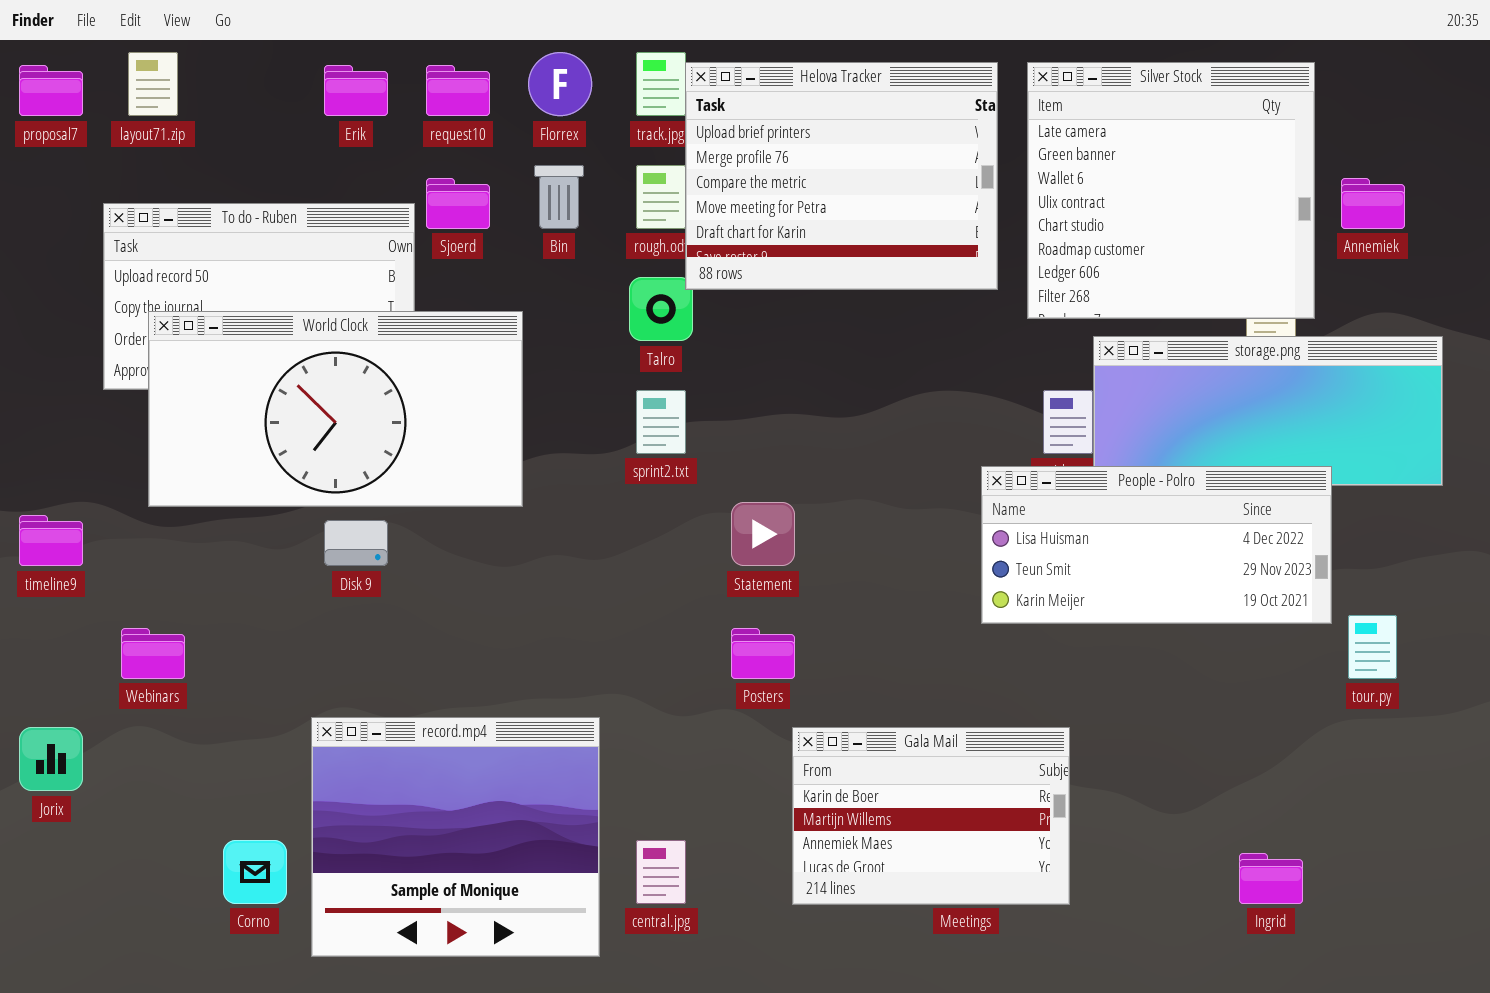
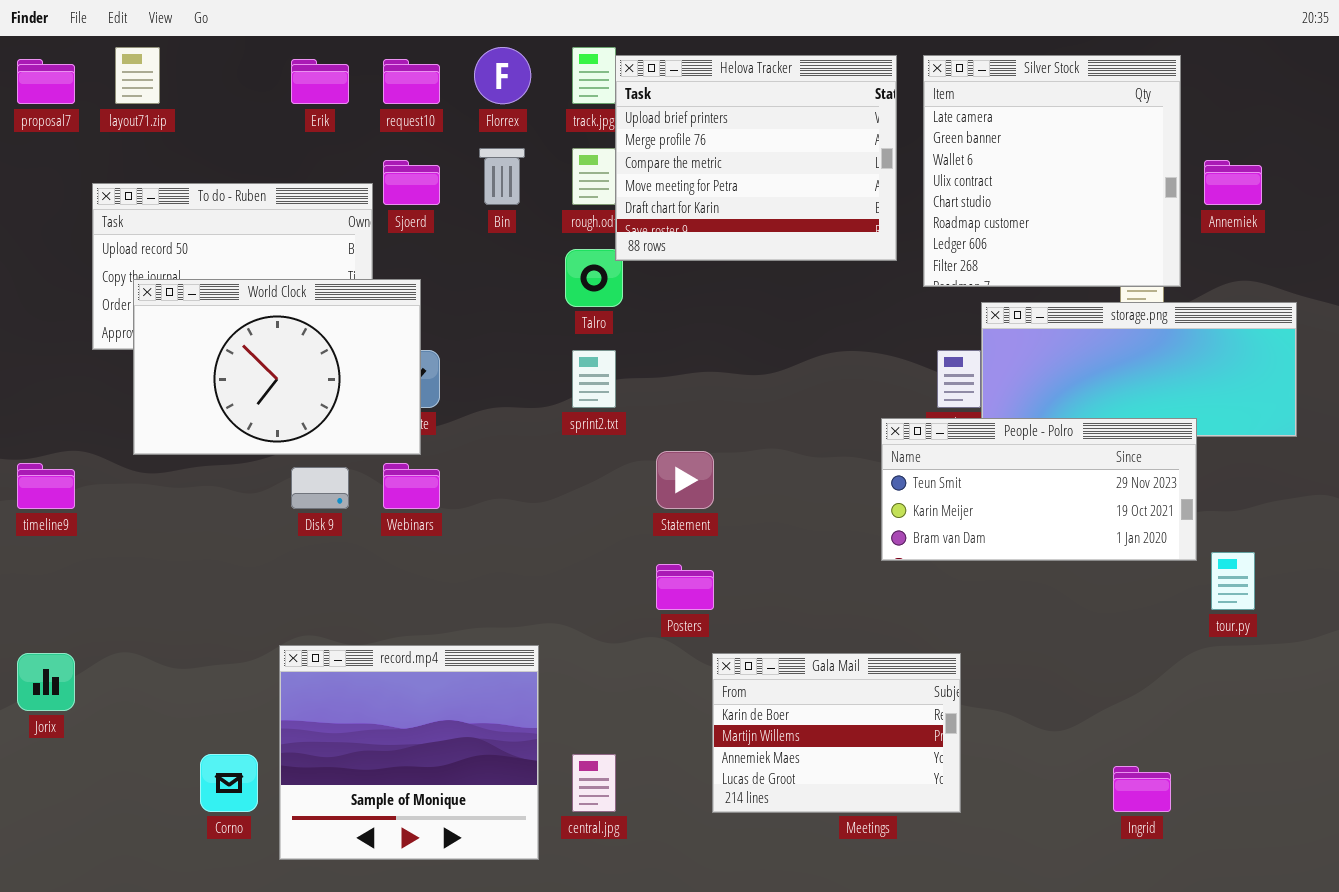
World Clock: [148,311,523,507] -> [133,279,421,455], resized
People - Polro: [981,466,1332,624] -> [881,418,1197,561], scrolled down 1 row
Webinars: [121,628,185,679] -> [383,463,440,509], moved

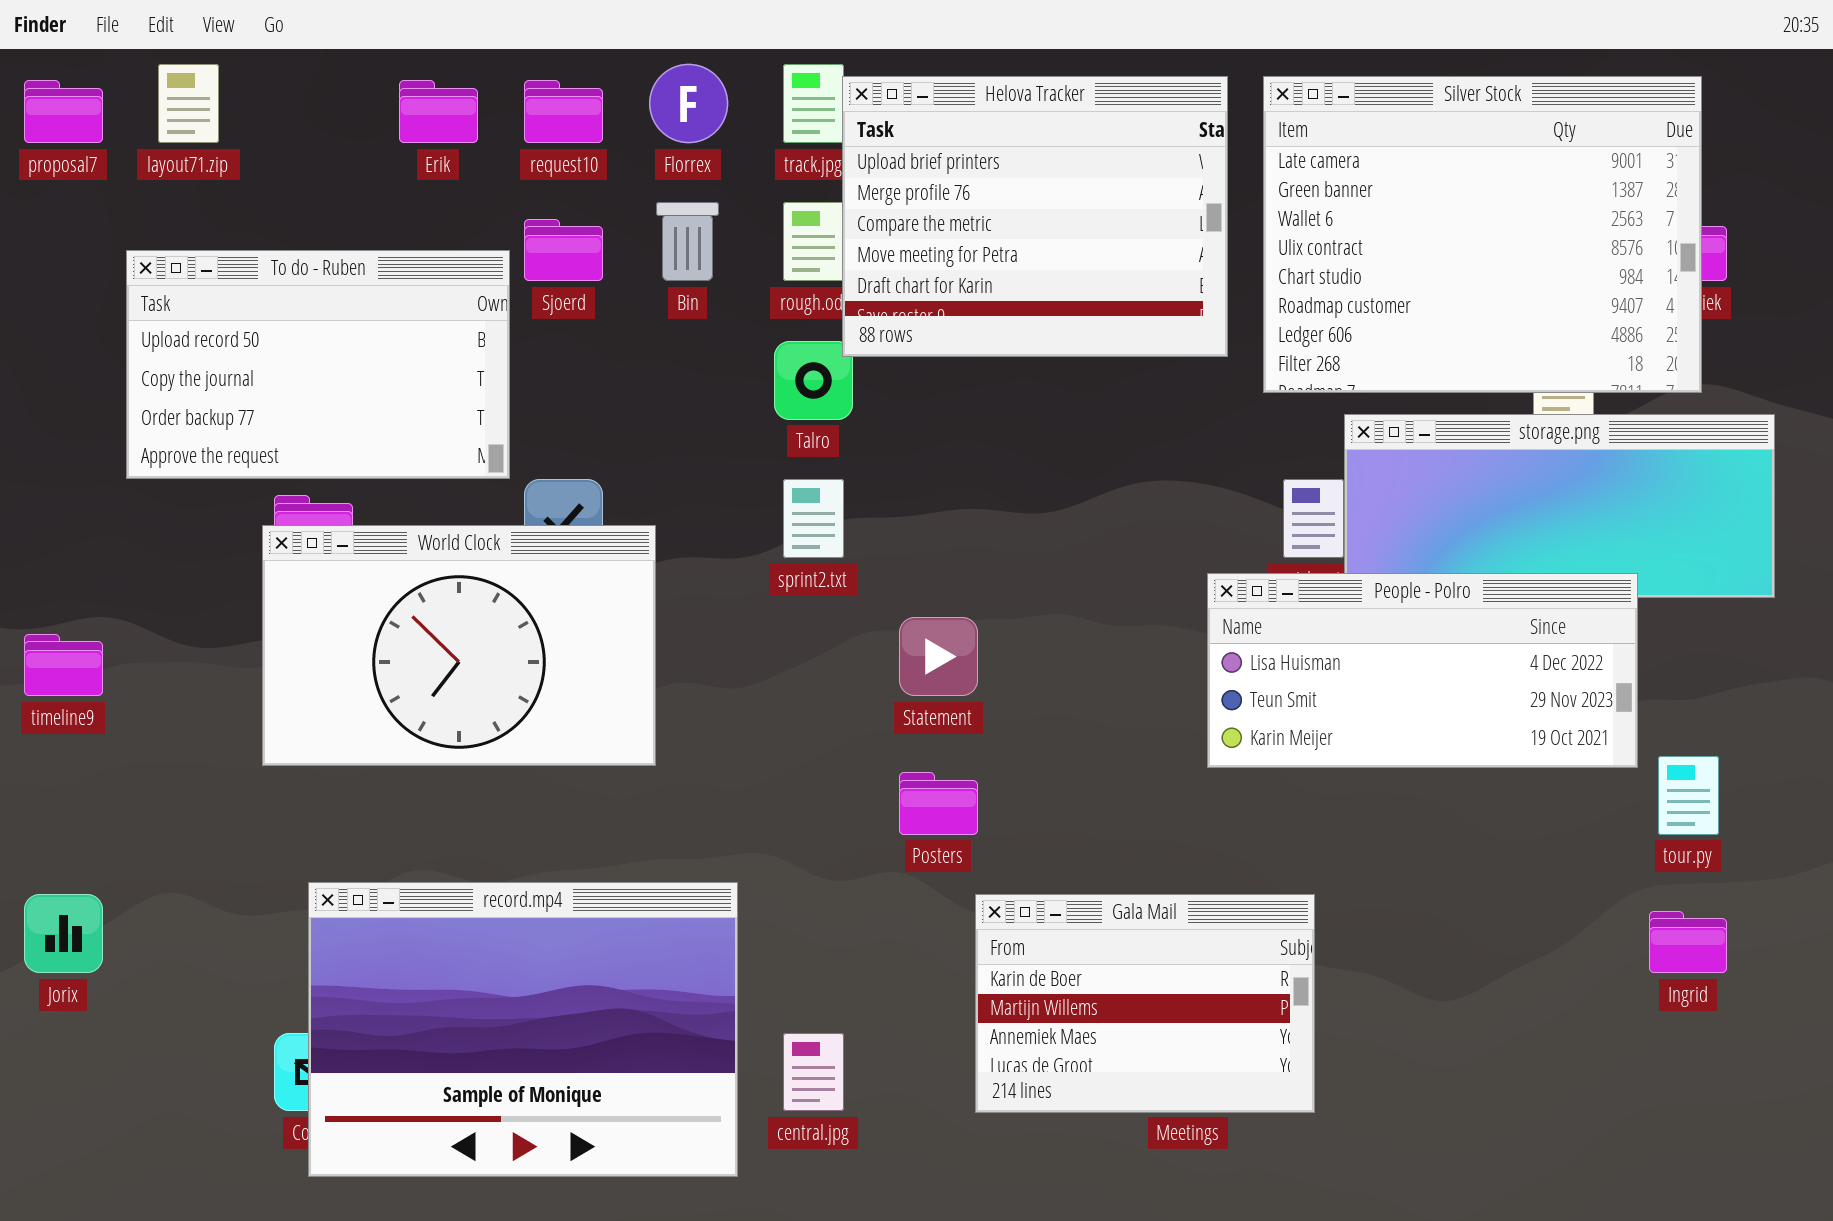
Silver Stock: [923,55,1181,287] -> [1263,76,1702,393], resized
World Clock: [133,279,421,455] -> [262,525,656,766], moved
People - Polro: [881,418,1197,561] -> [1207,573,1638,768], scrolled up 1 row
record.mp4: [279,645,539,860] -> [308,882,738,1177], resized
Ingrid: [1113,766,1171,812] -> [1649,911,1727,973], moved

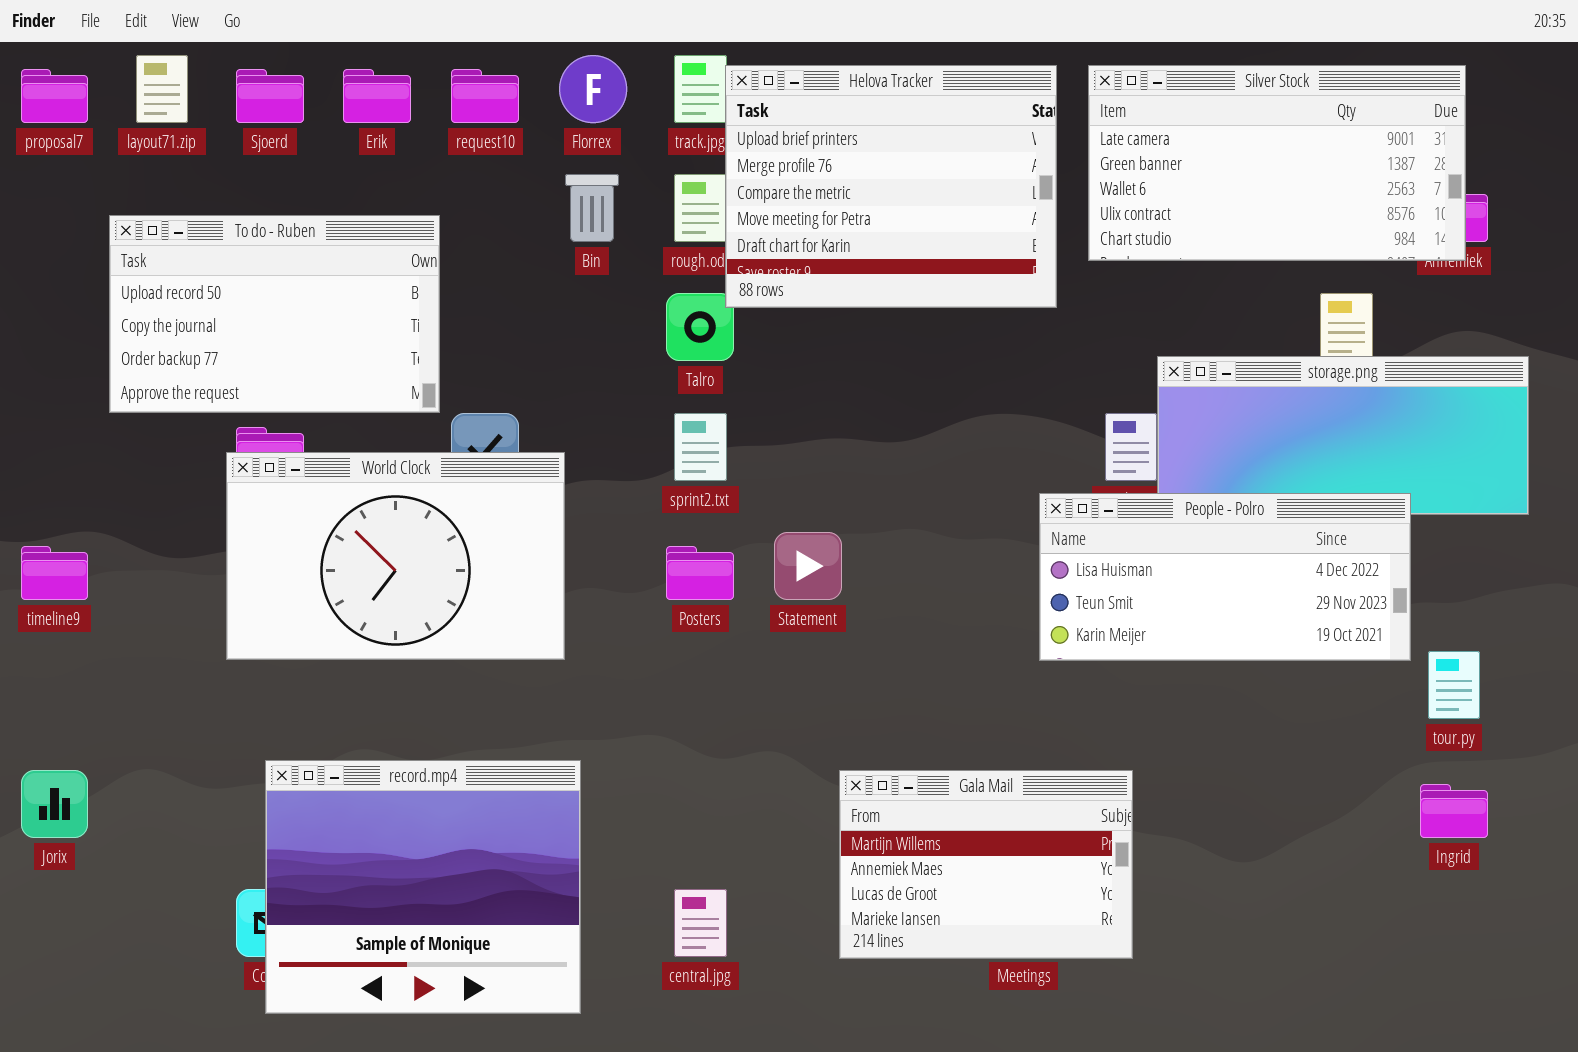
Silver Stock: [1263,76,1702,393] -> [1088,65,1466,261], resized
Sjoerd: [524,219,603,281] -> [236,69,304,123], moved
Posters: [899,772,978,835] -> [666,546,734,600], moved
record.mp4: [308,882,738,1177] -> [265,760,581,1014], resized
Gala Mail: [975,894,1315,1113] -> [839,770,1133,959], scrolled down 1 row

